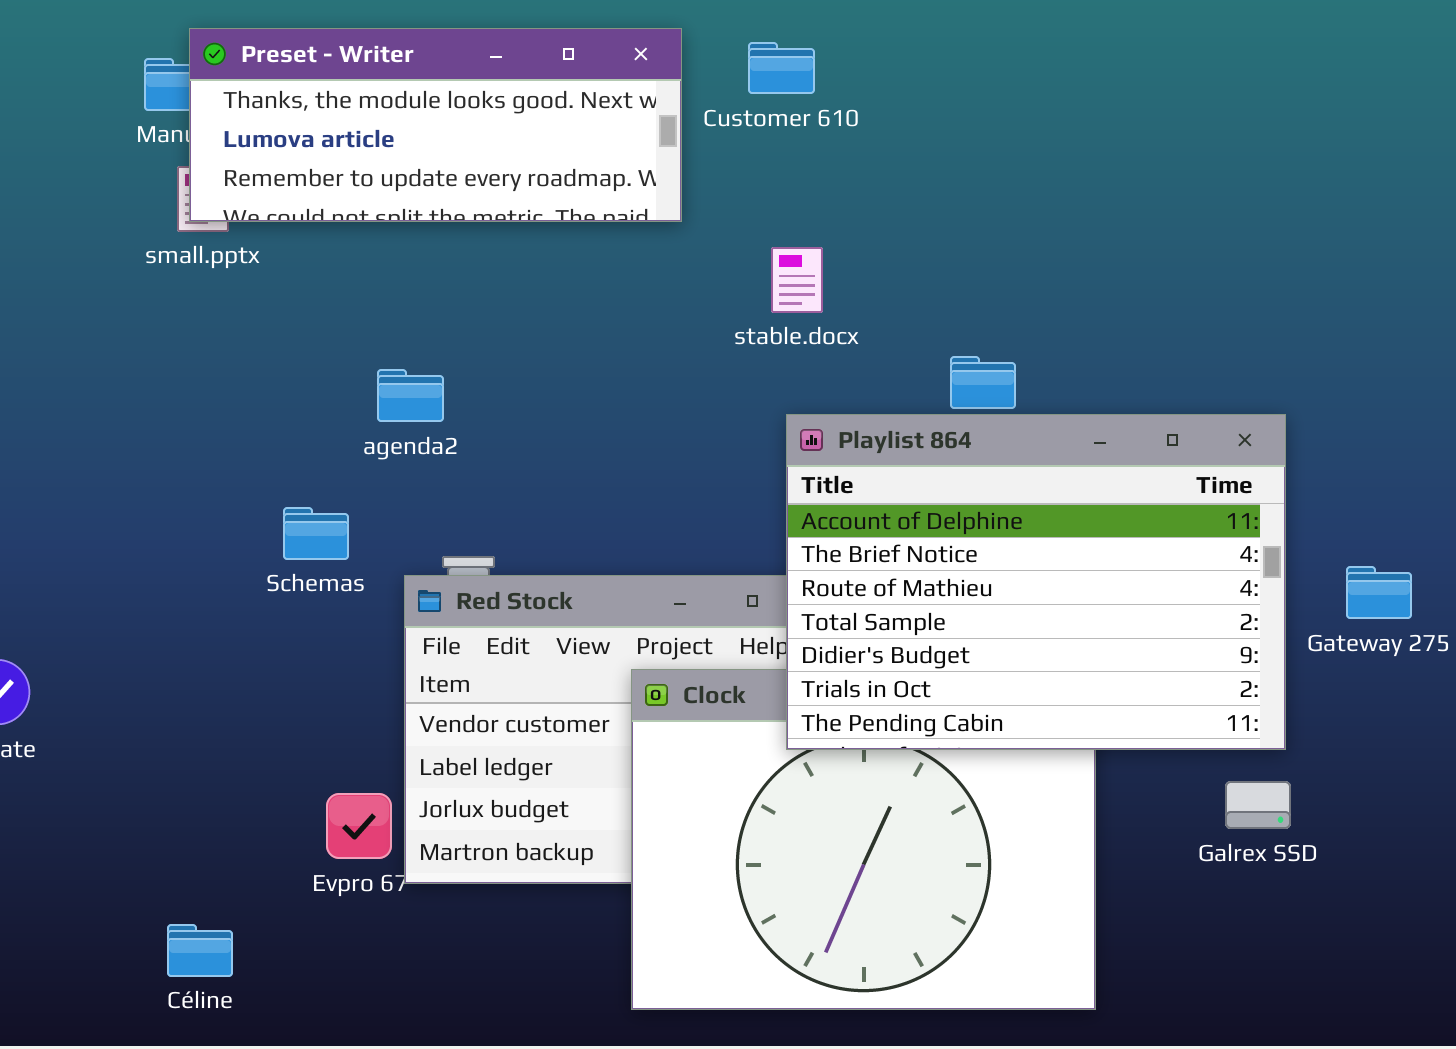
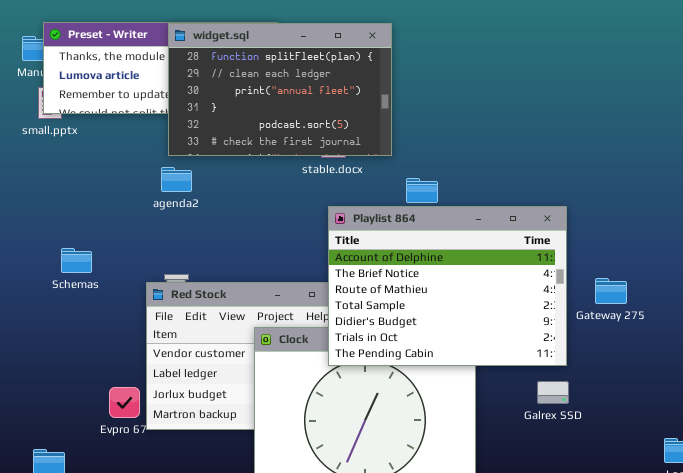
widget.sql: none -> [168,23,392,156], opened
agenda2: [377,369,444,422] -> [161,167,192,192], moved
Schemas: [283,507,349,560] -> [61,248,92,273], moved

